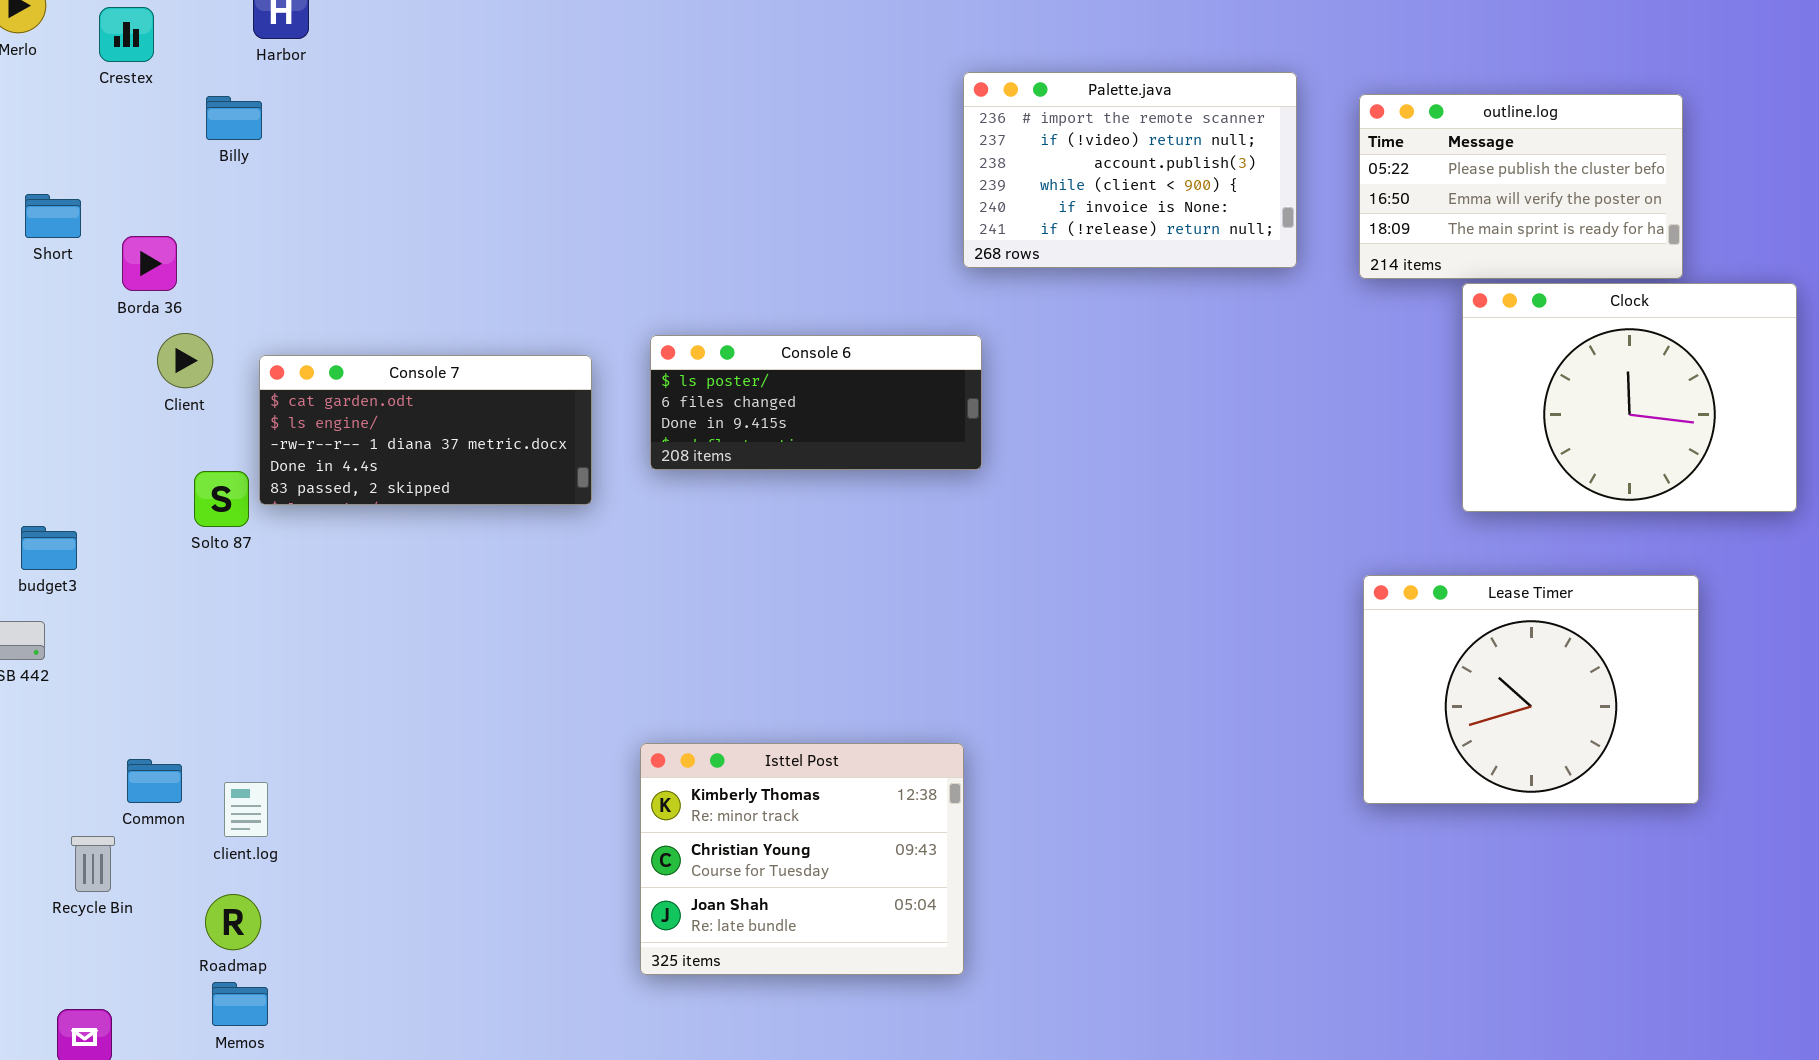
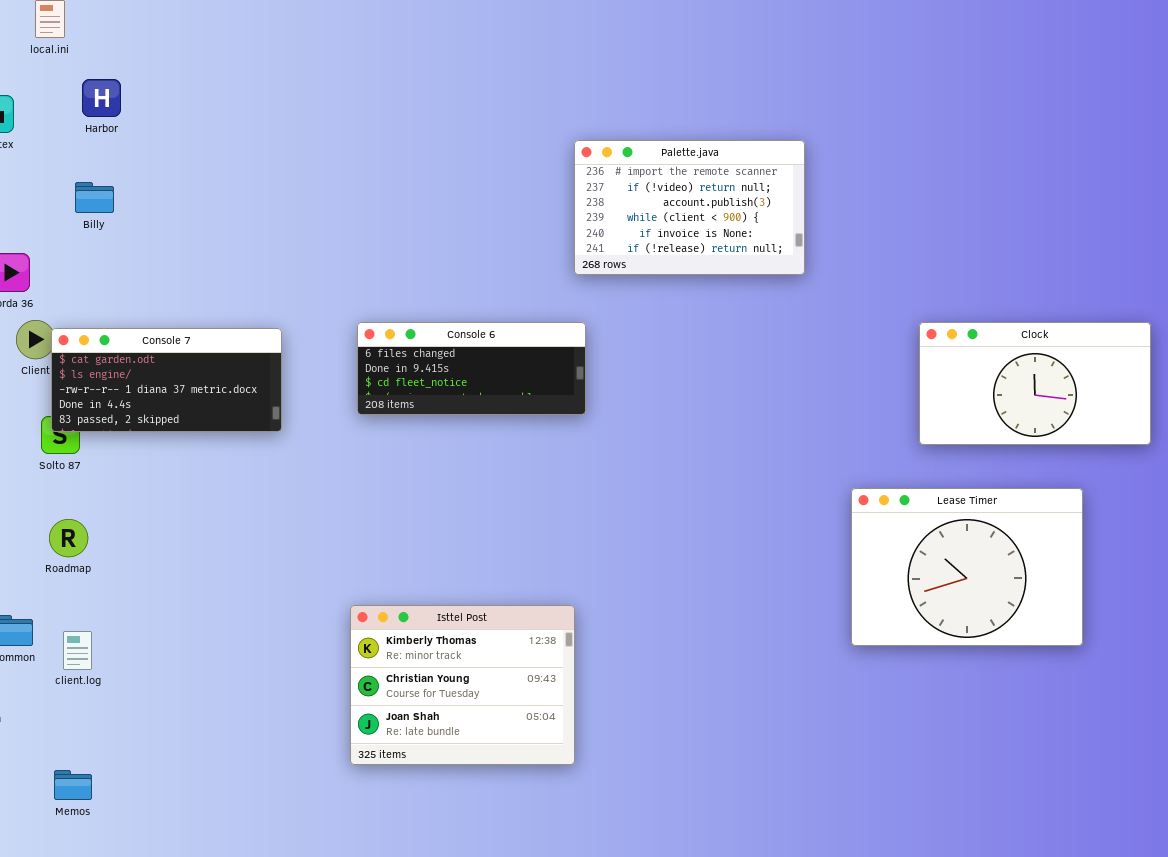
outline.log: [1359,94,1683,279] -> none, closed
Billy: [206,96,262,140] -> [75,182,114,213], moved
Clock: [1462,283,1797,512] -> [919,322,1151,445], resized
Console 6: [650,335,982,470] -> [357,322,586,415], scrolled down 1 row
Console 7: [259,355,592,505] -> [51,328,282,432], moved
Roadmap: [205,894,261,950] -> [49,519,88,557], moved

